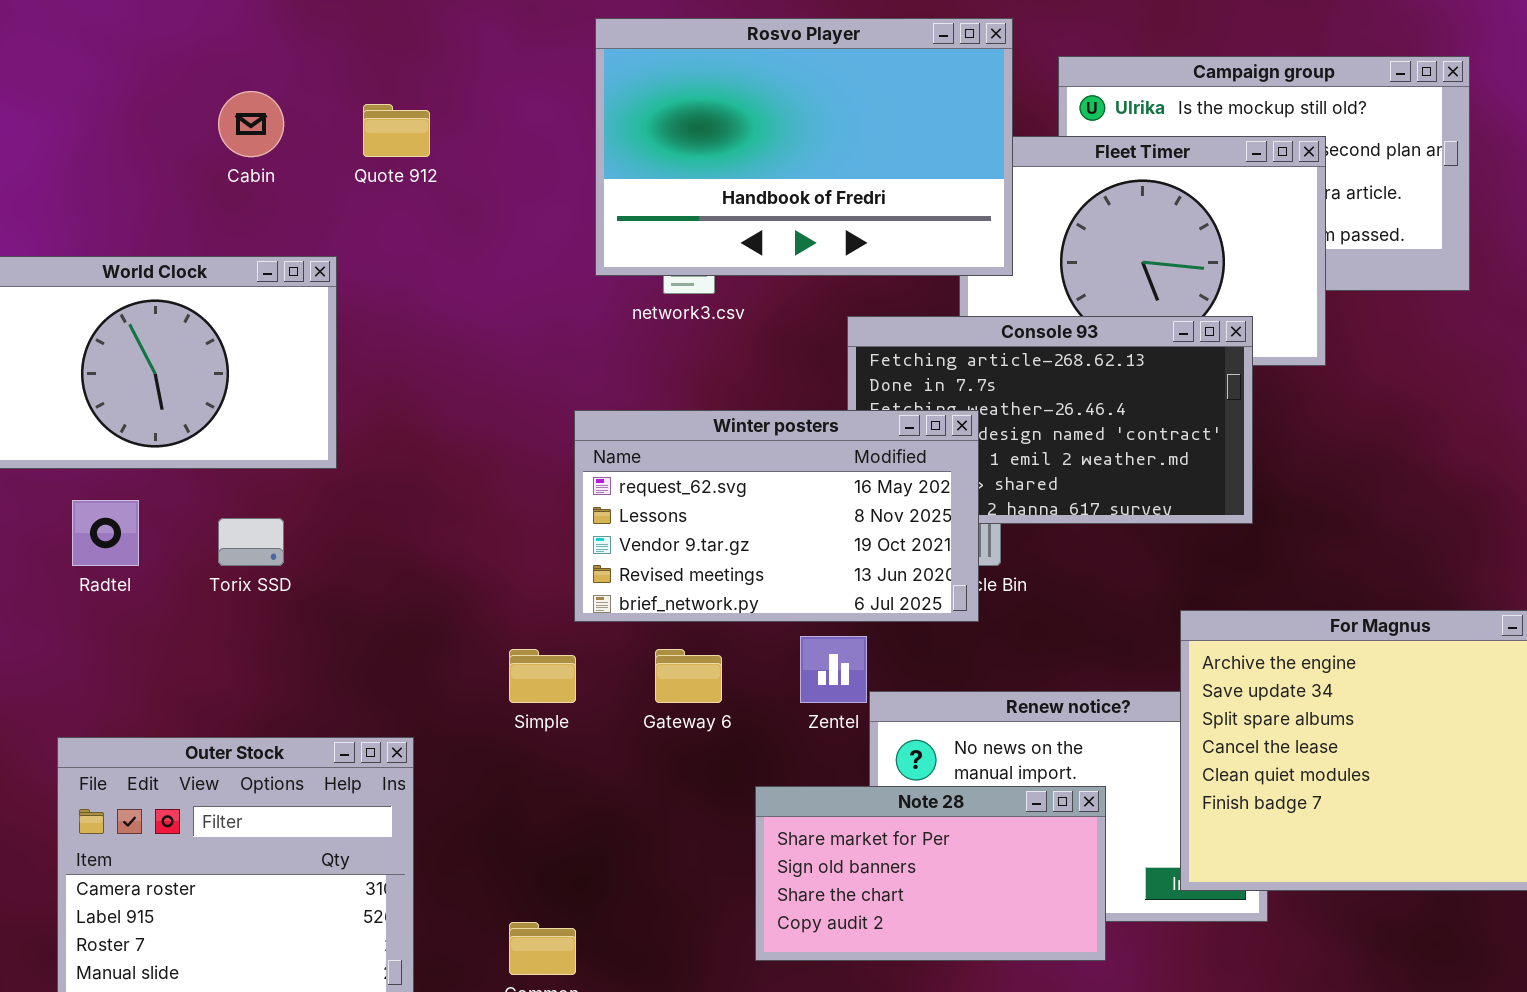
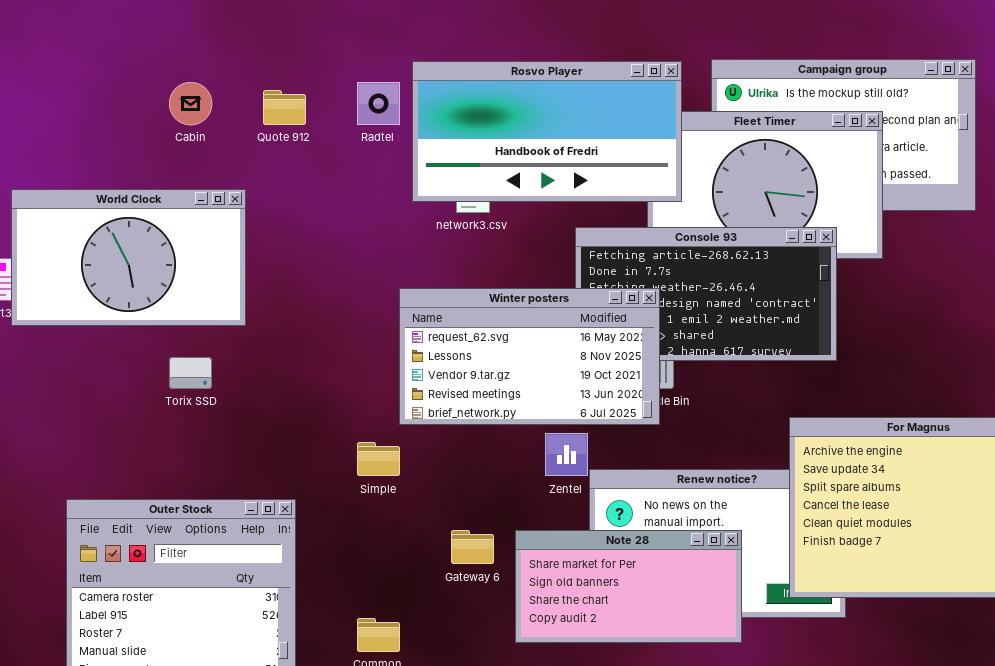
Rosvo Player: [595,18,1013,276] -> [412,61,682,202], resized
Radtel: [72,500,139,566] -> [357,82,400,125], moved
Gateway 6: [655,649,722,703] -> [451,530,494,564], moved

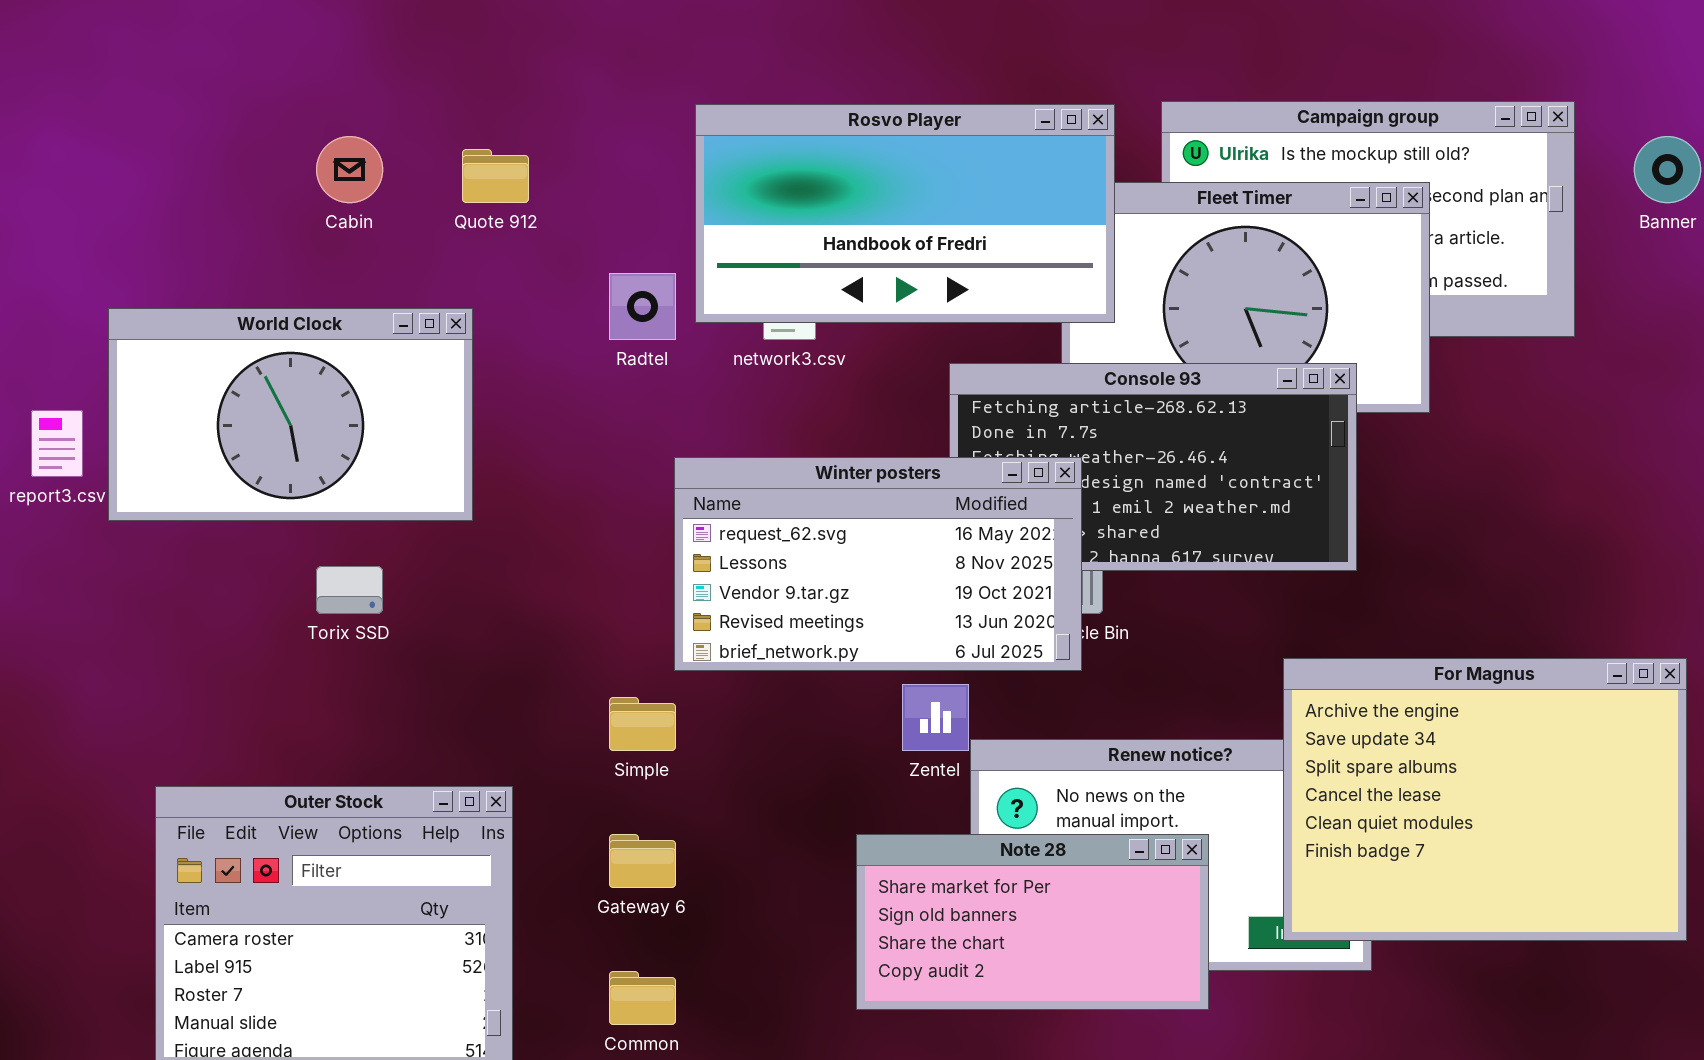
Radtel: [357,82,400,125] -> [609,273,676,340], moved
World Clock: [11,189,246,326] -> [108,308,473,521], moved
Gateway 6: [451,530,494,564] -> [609,834,676,888], moved

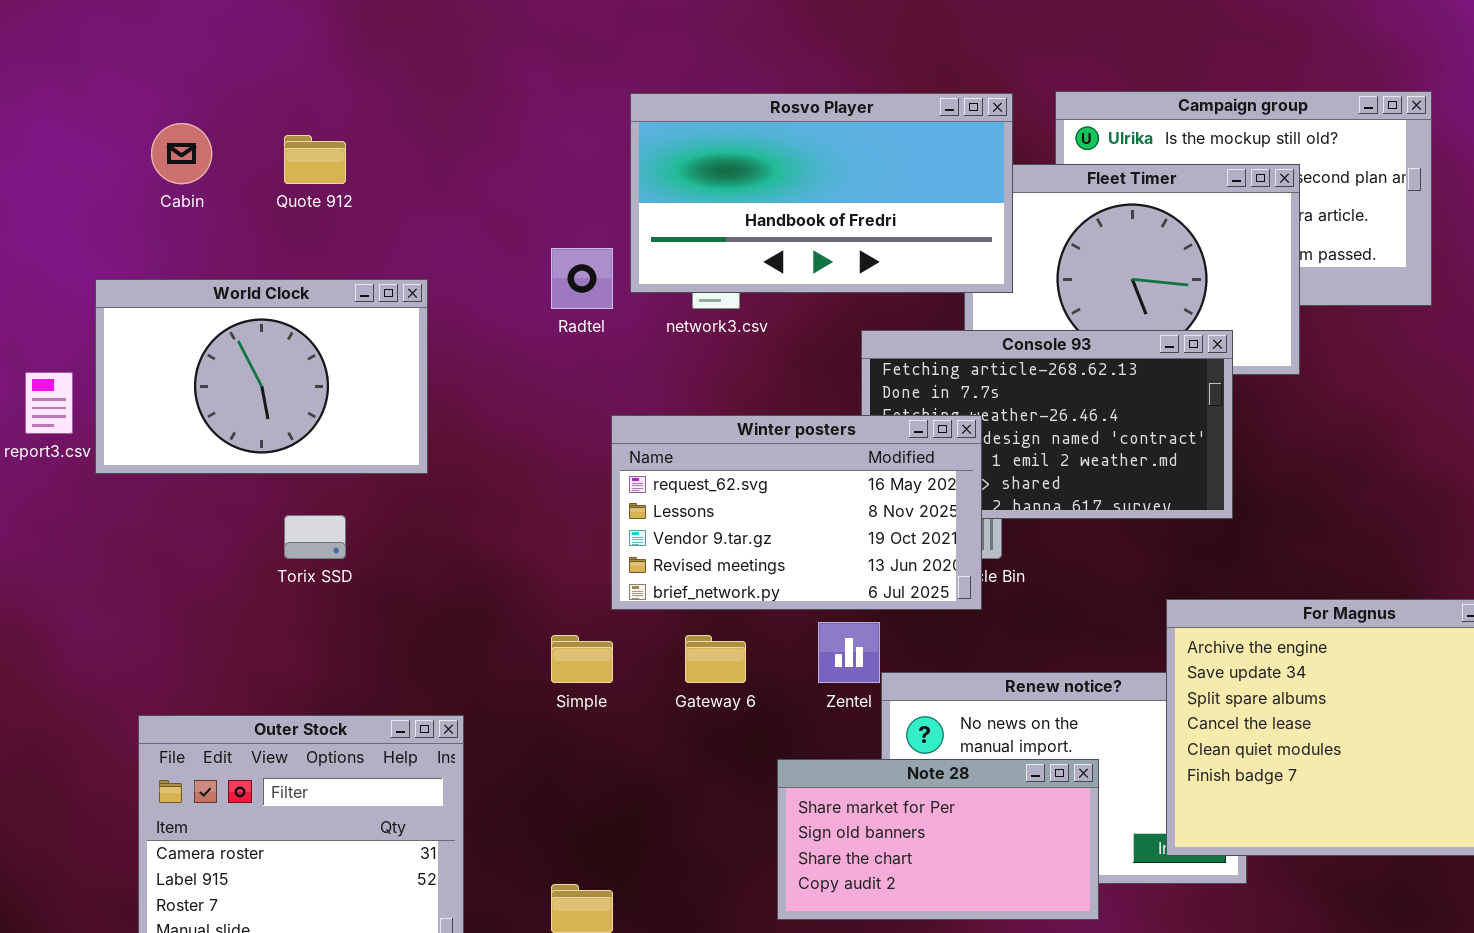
Cabin: [316,136,383,203] -> [151,123,212,184], moved
Quote 912: [462,149,529,203] -> [284,135,346,184], moved
Gateway 6: [609,834,676,888] -> [685,635,746,683], moved

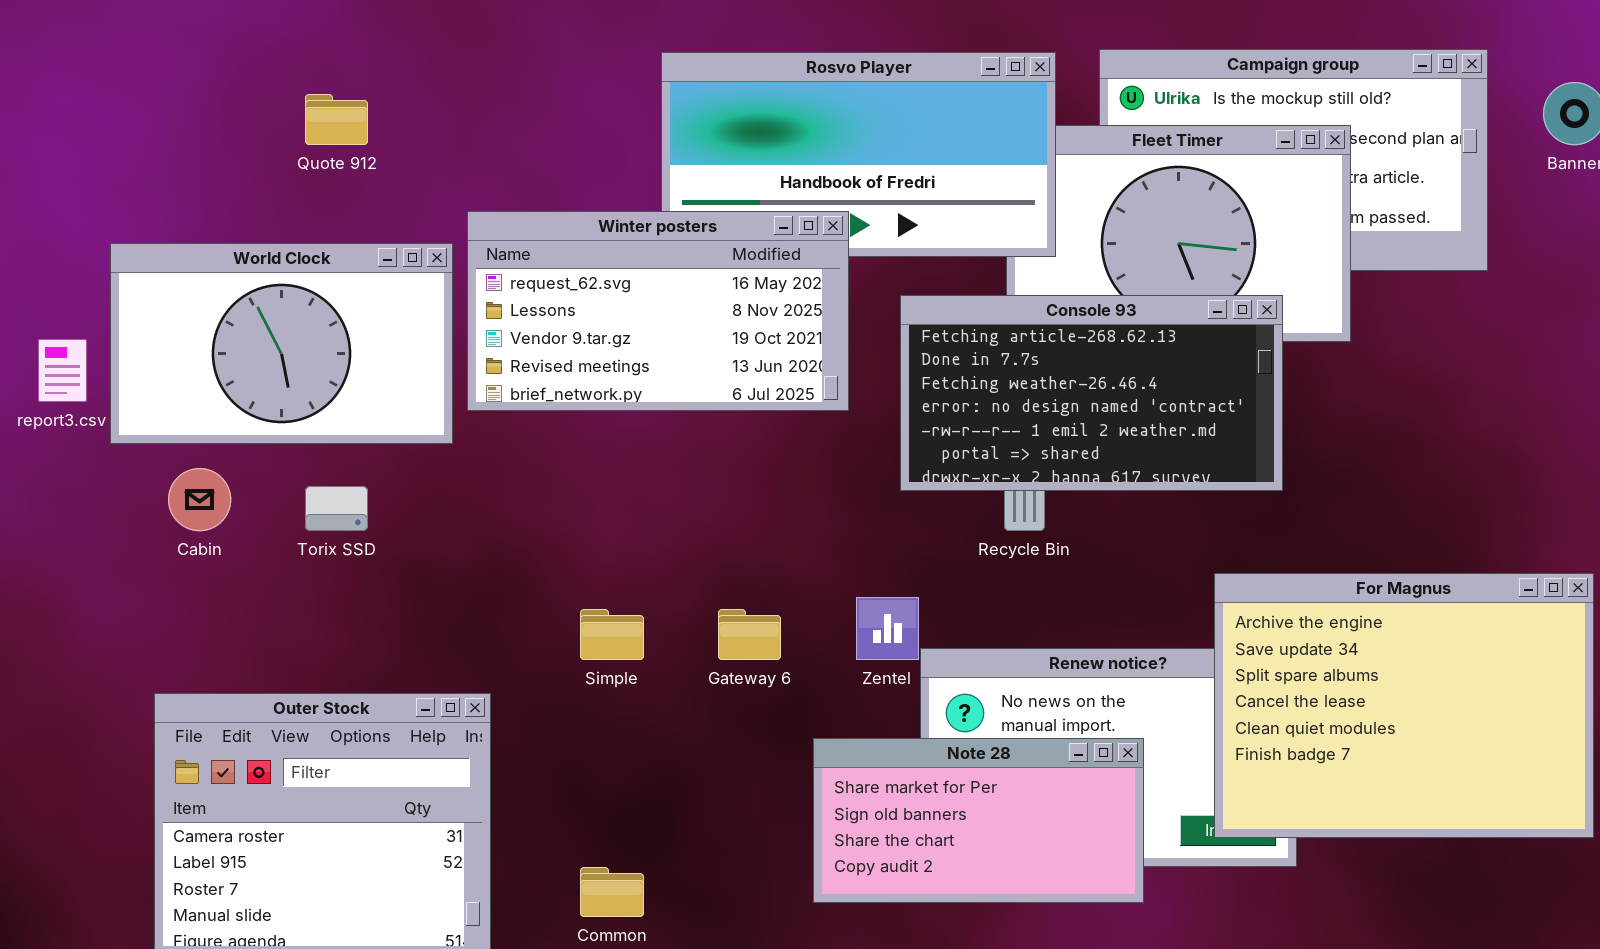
Cabin: [151,123,212,184] -> [168,468,231,531], moved
Winter posters: [611,415,982,610] -> [467,211,849,411], moved

